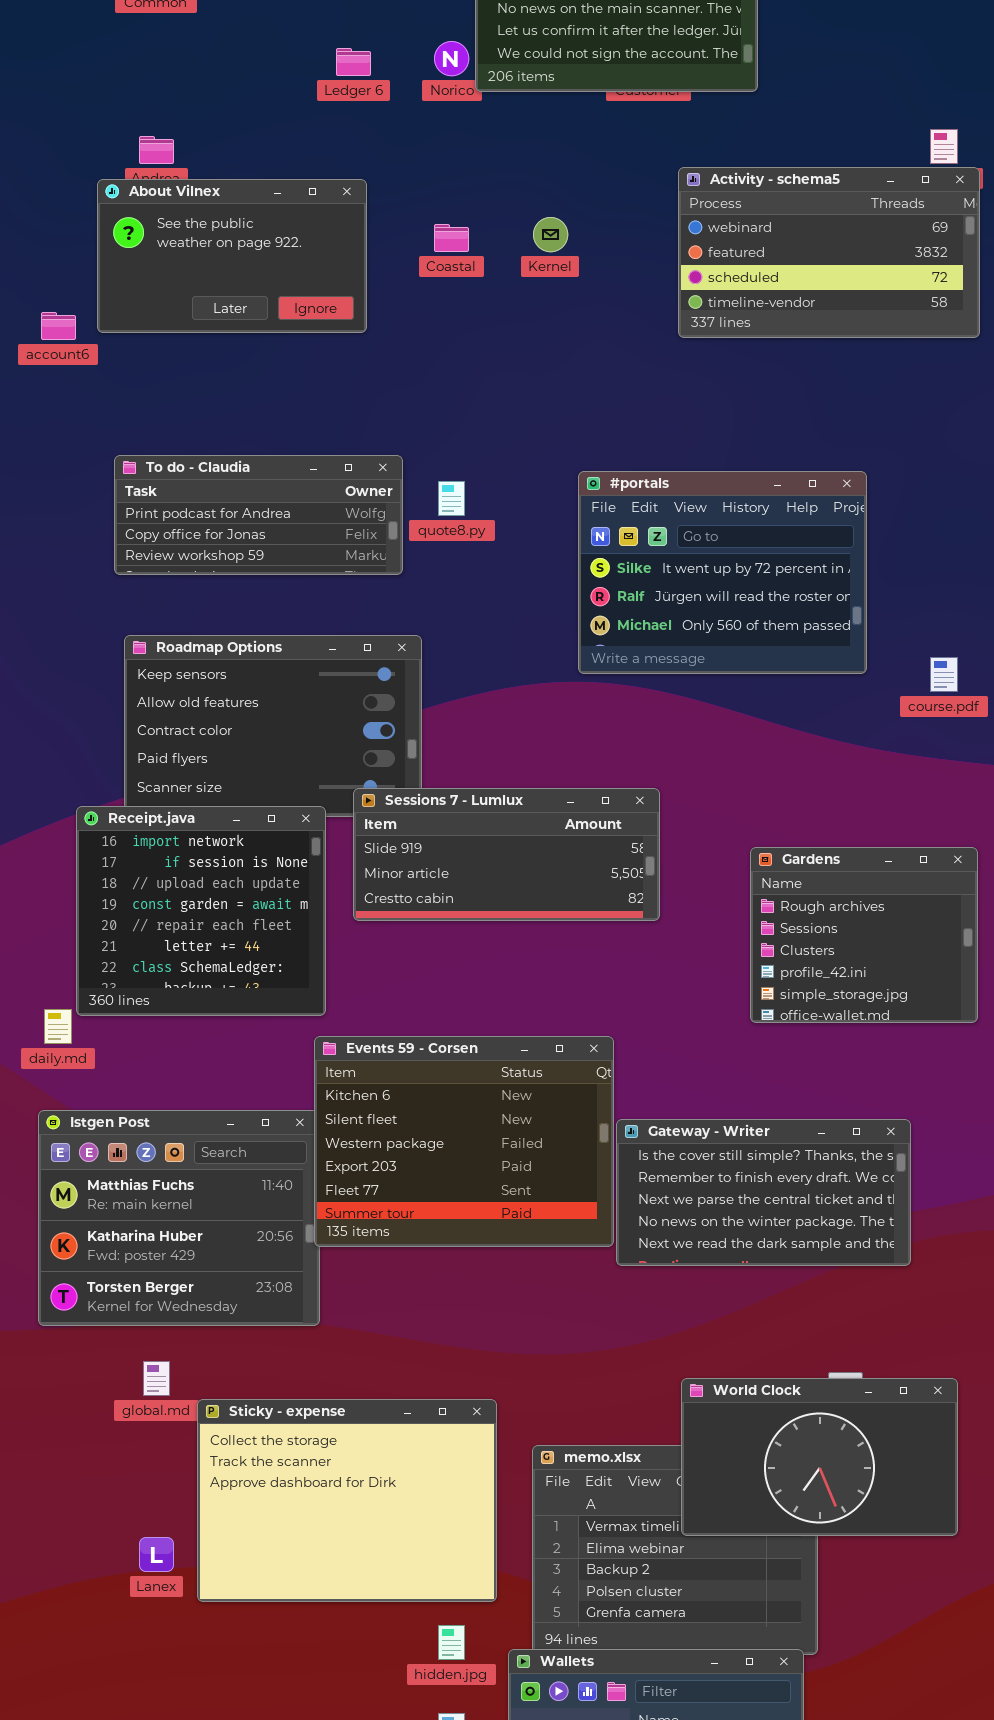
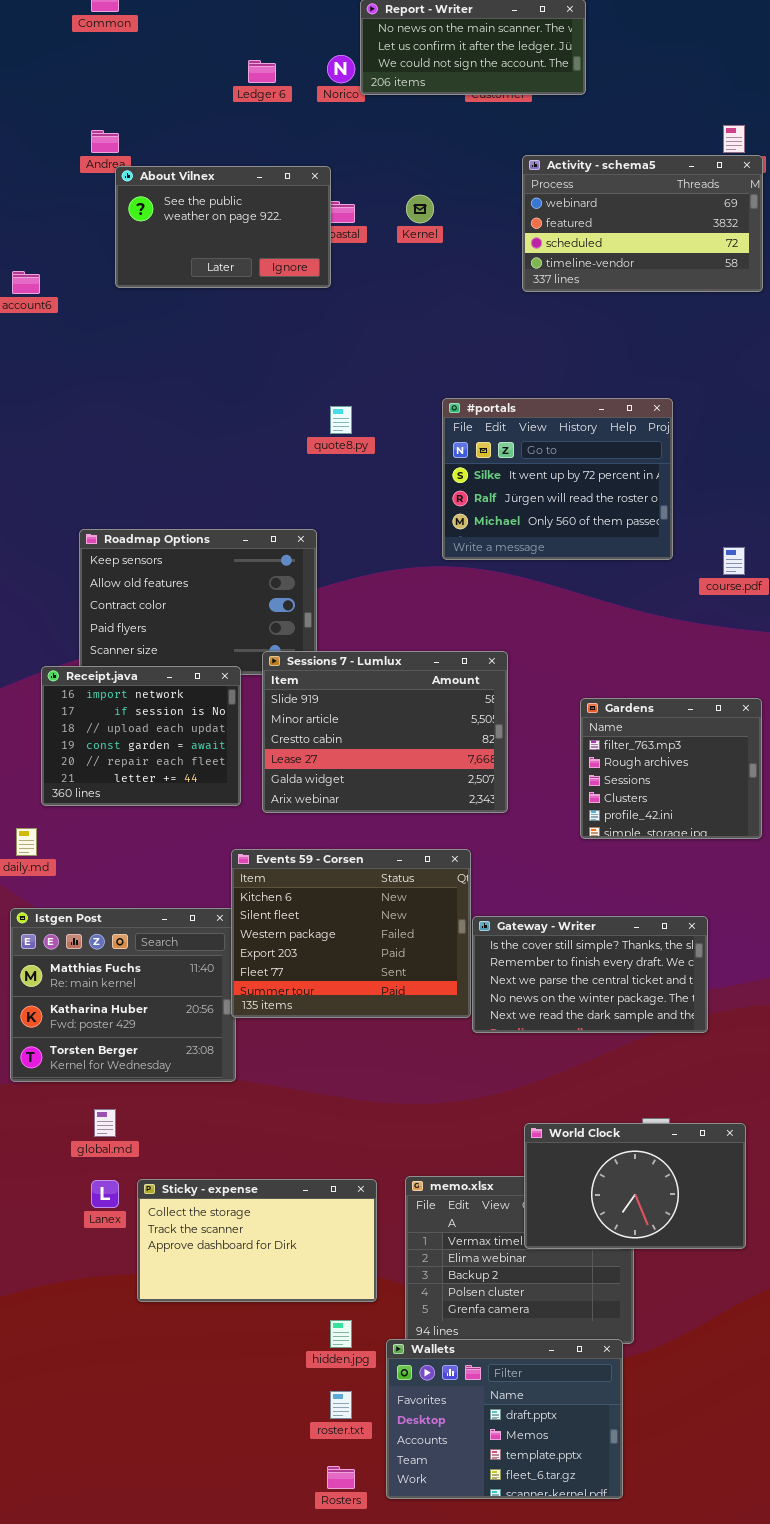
About Vilnex: [97,179,367,333] -> [115,166,331,288], moved
To do - Claudia: [114,455,403,575] -> none, closed
Sessions 7 - Lumlux: [353,788,660,921] -> [262,651,508,813], resized
Receipt.java: [76,806,326,1016] -> [41,666,241,806], resized
Gardens: [750,847,978,1023] -> [580,698,762,839], scrolled up 1 row
Sticky - expense: [197,1399,497,1602] -> [137,1179,377,1302], resized
Lanex: [139,1537,174,1572] -> [91,1180,119,1208], moved

